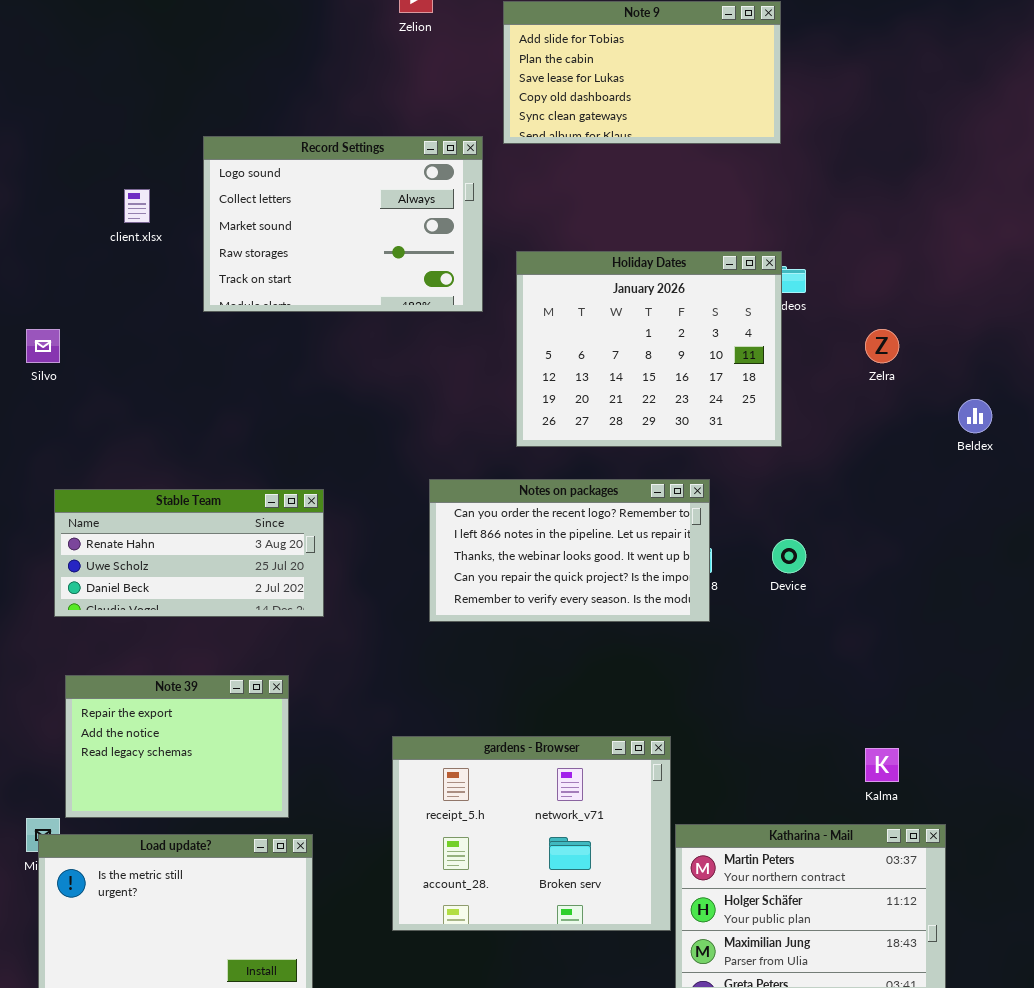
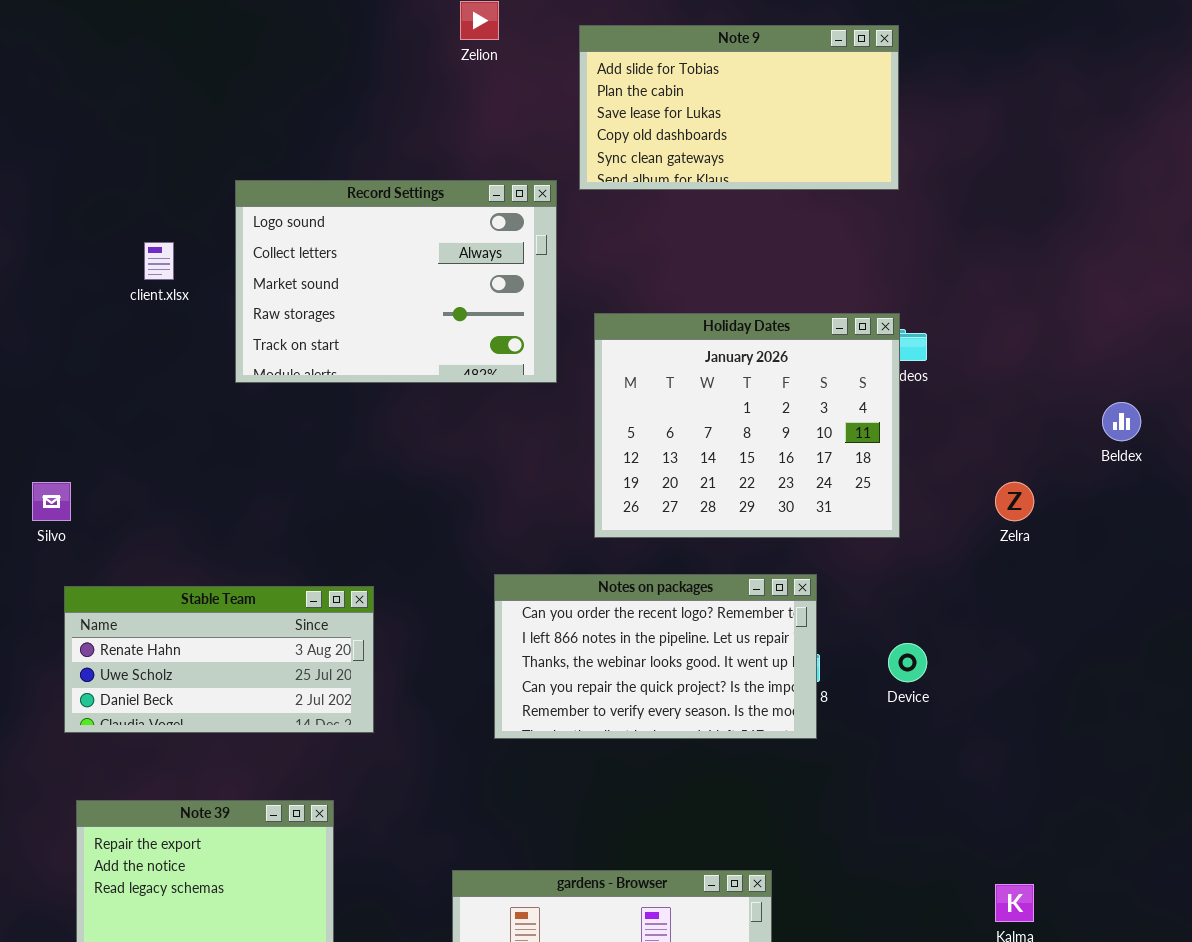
Silvo: [26,329,60,363] -> [32,482,71,521], moved
Zelra: [865,329,899,363] -> [995,482,1034,521], moved
Beldex: [958,399,992,433] -> [1102,402,1141,441], moved

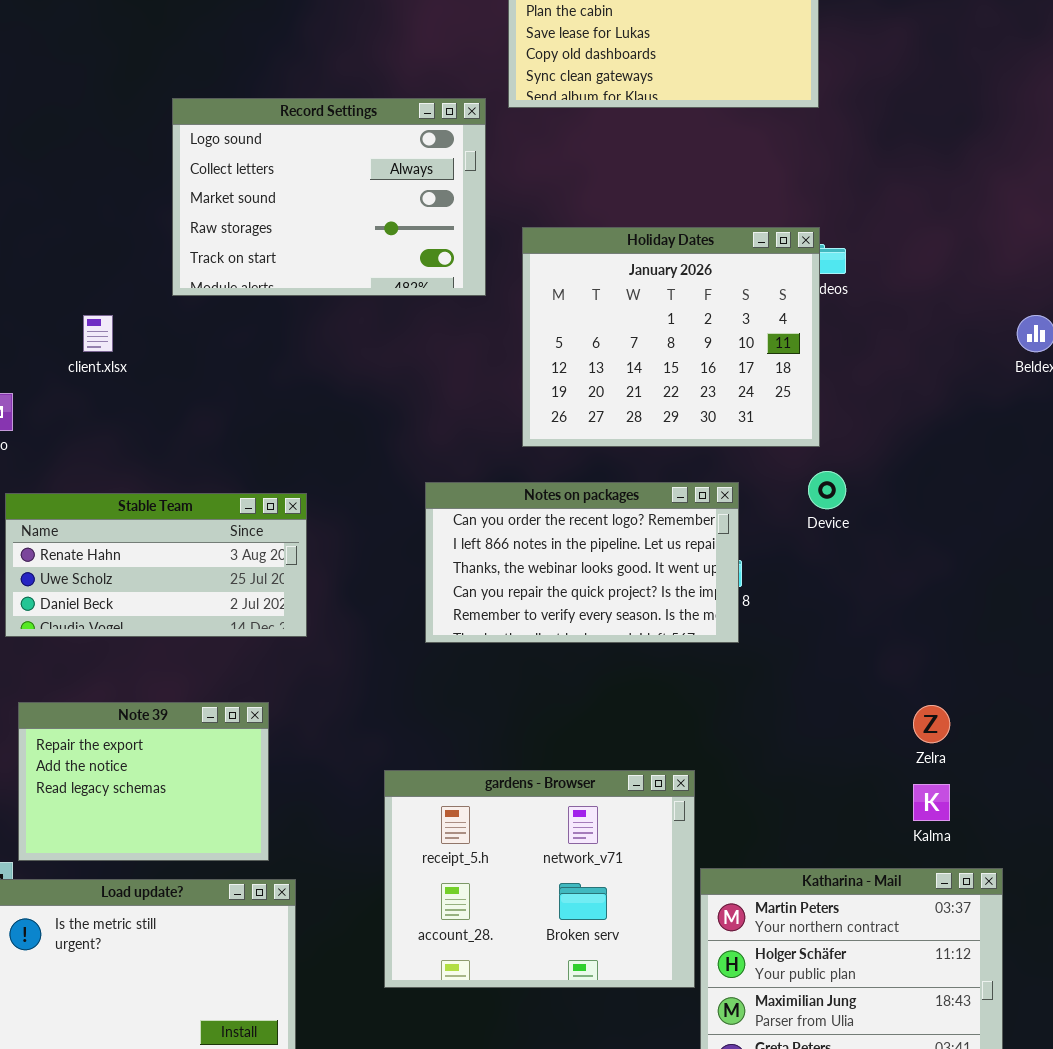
client.xlsx: [144,242,174,280] -> [83,315,113,352], moved
Zelra: [995,482,1034,521] -> [913,705,950,743], moved
Device: [888,643,927,682] -> [808,471,846,509], moved

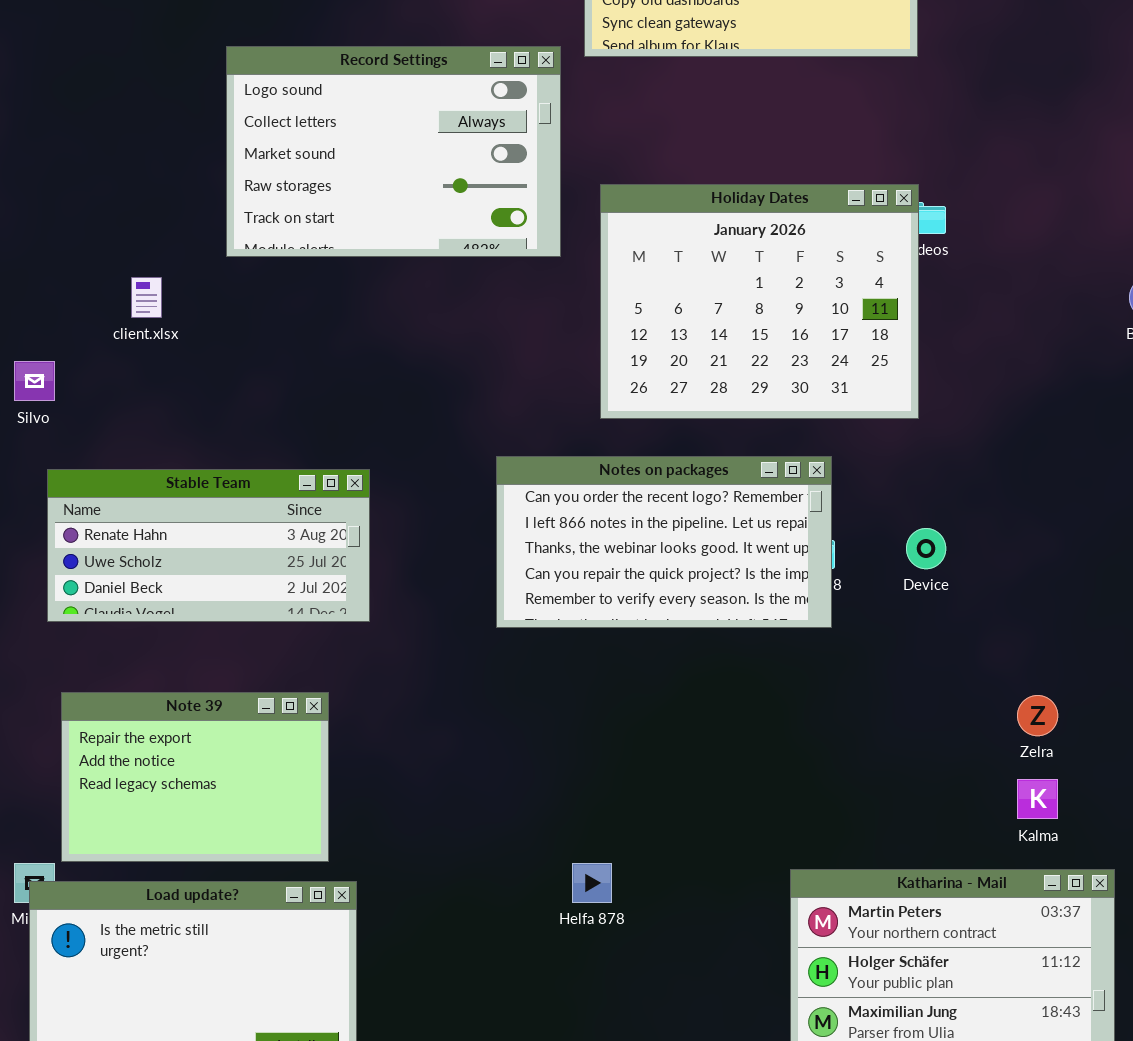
Device: [808,471,846,509] -> [906,528,946,569], moved
gardens - Browser: [384,770,695,988] -> none, closed

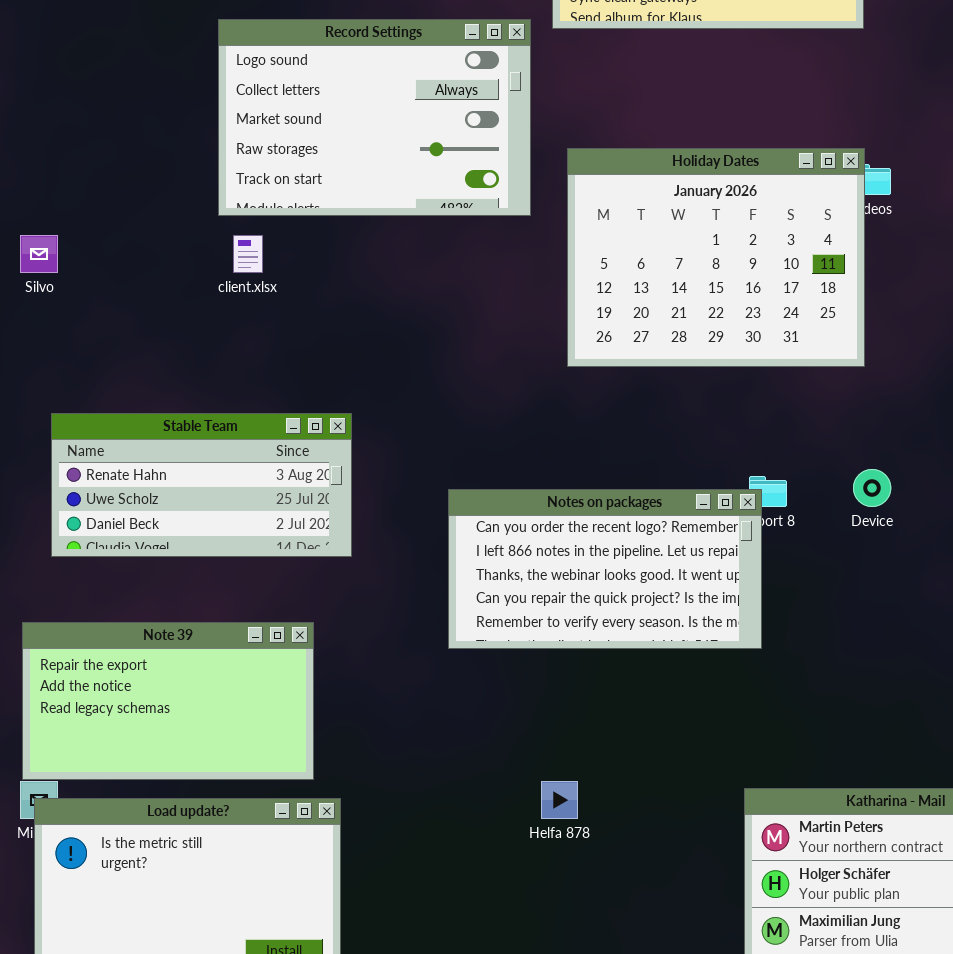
client.xlsx: [131,277,162,318] -> [233,235,263,273], moved
Silvo: [14,361,55,401] -> [20,235,58,273], moved
Notes on packages: [496,456,832,628] -> [448,489,762,649], moved
Note 39: [61,692,329,862] -> [22,622,314,780], resized

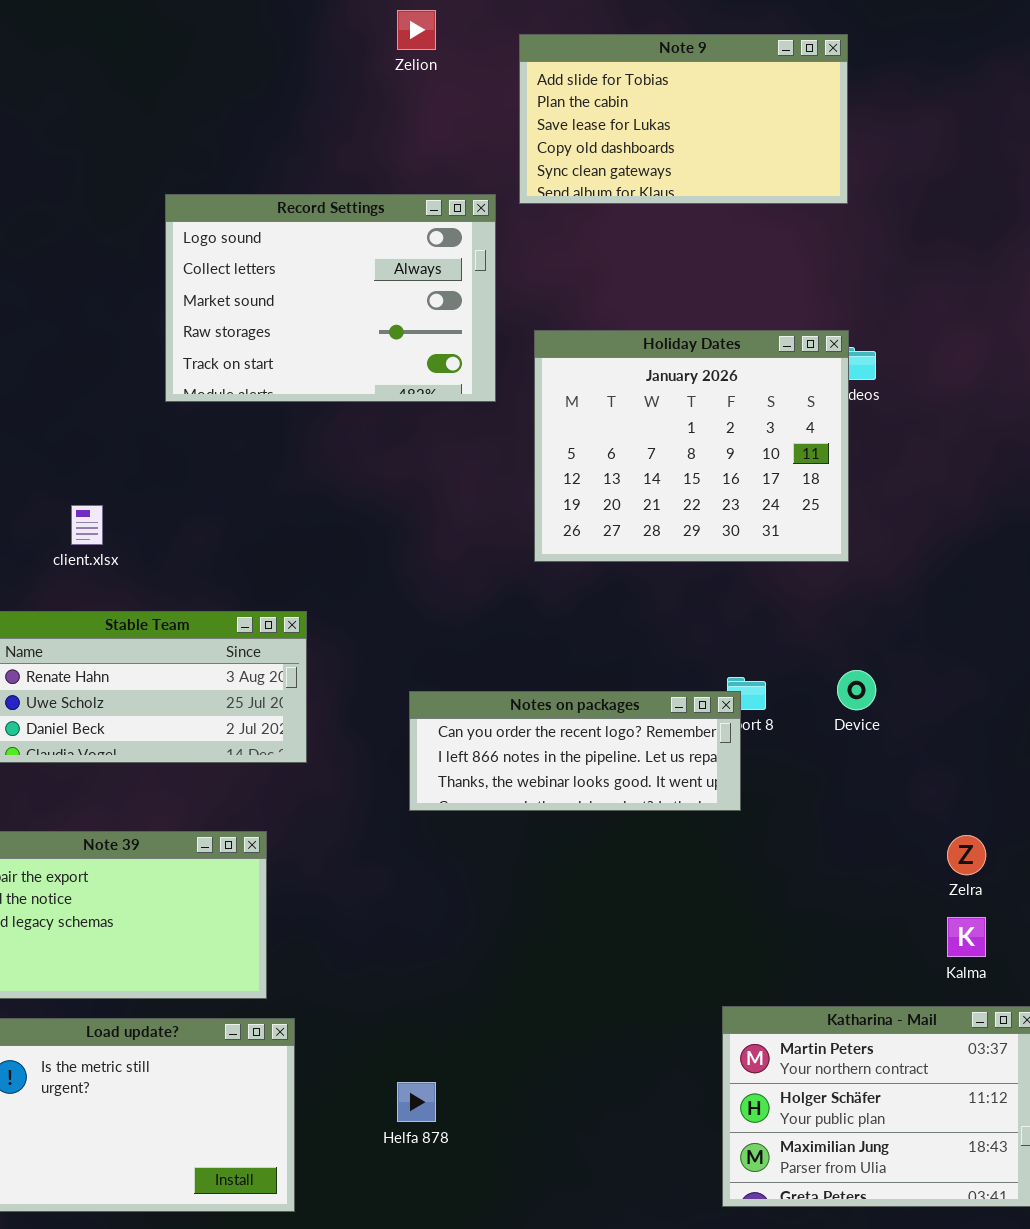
client.xlsx: [233,235,263,273] -> [71,505,103,545], moved
Notes on packages: [448,489,762,649] -> [409,691,741,811], resized
Helfa 878: [541,781,578,819] -> [397,1082,436,1122], moved

